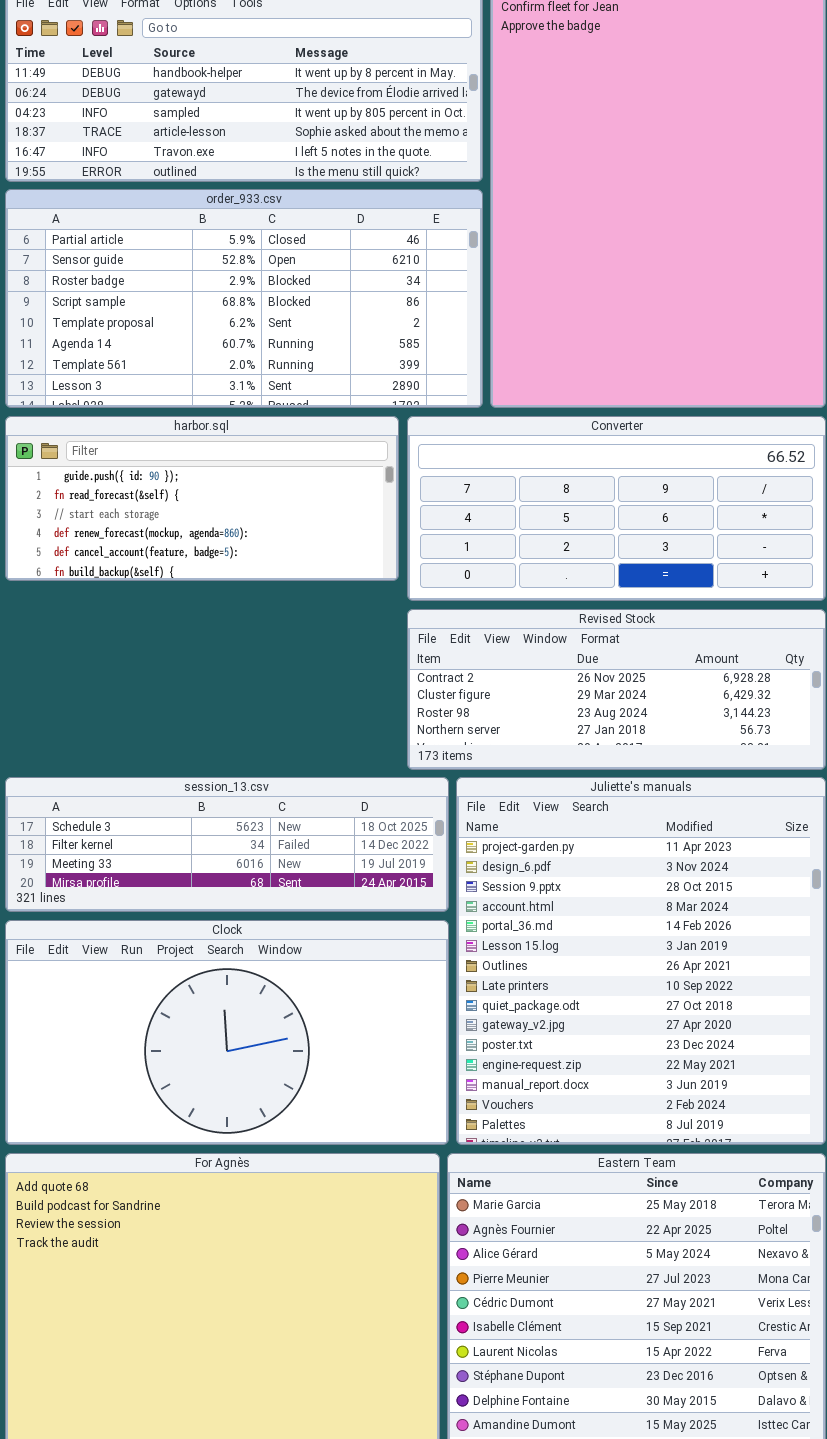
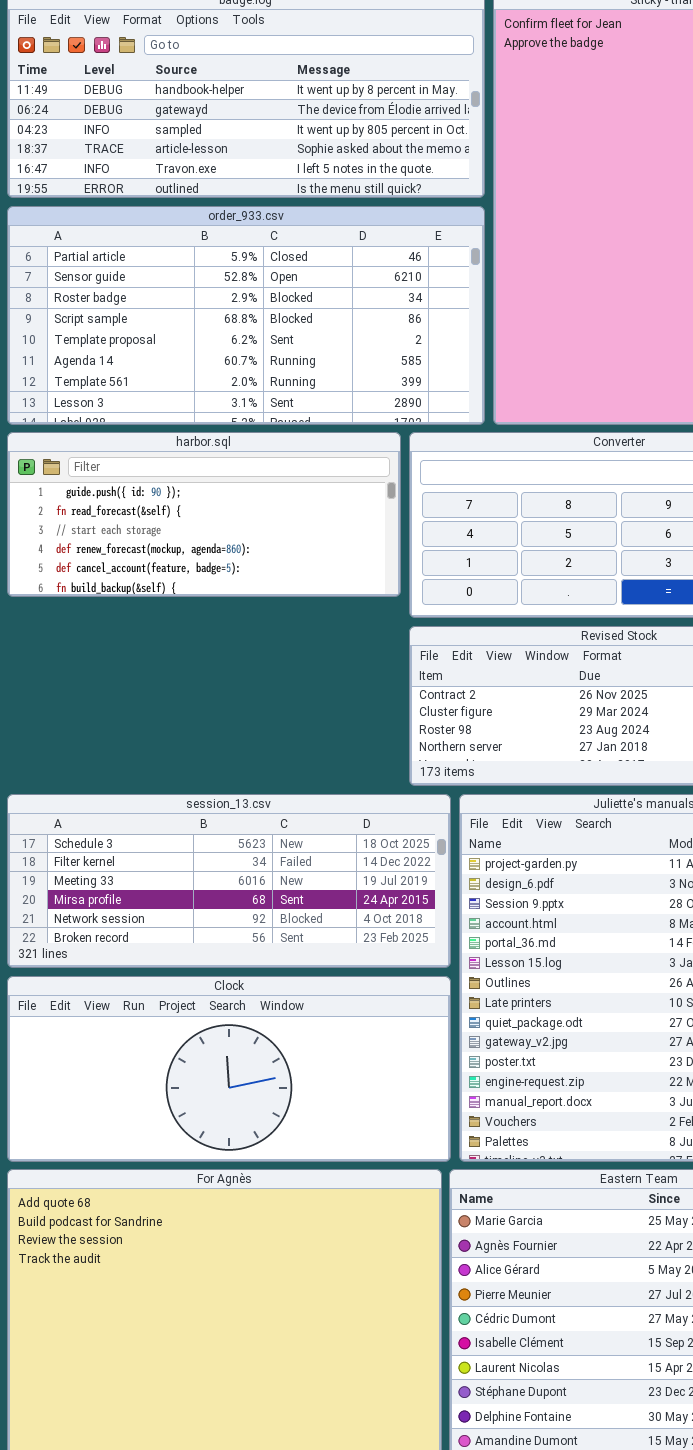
session_13.csv: [5,777,449,912] -> [7,794,451,968], resized
Clock: [5,920,449,1145] -> [7,976,451,1162], resized

